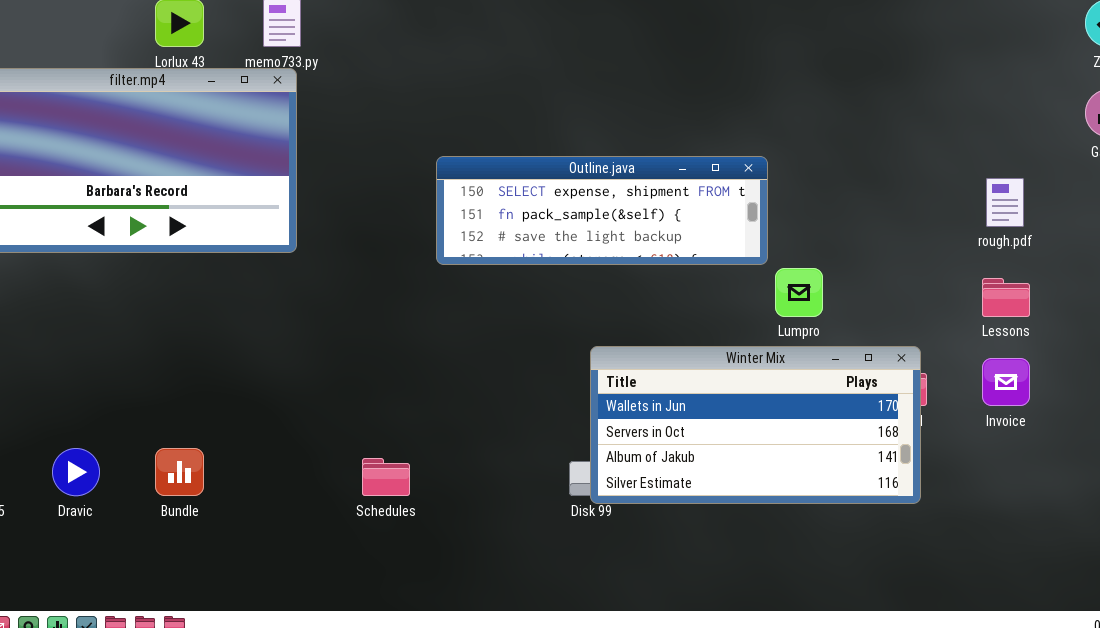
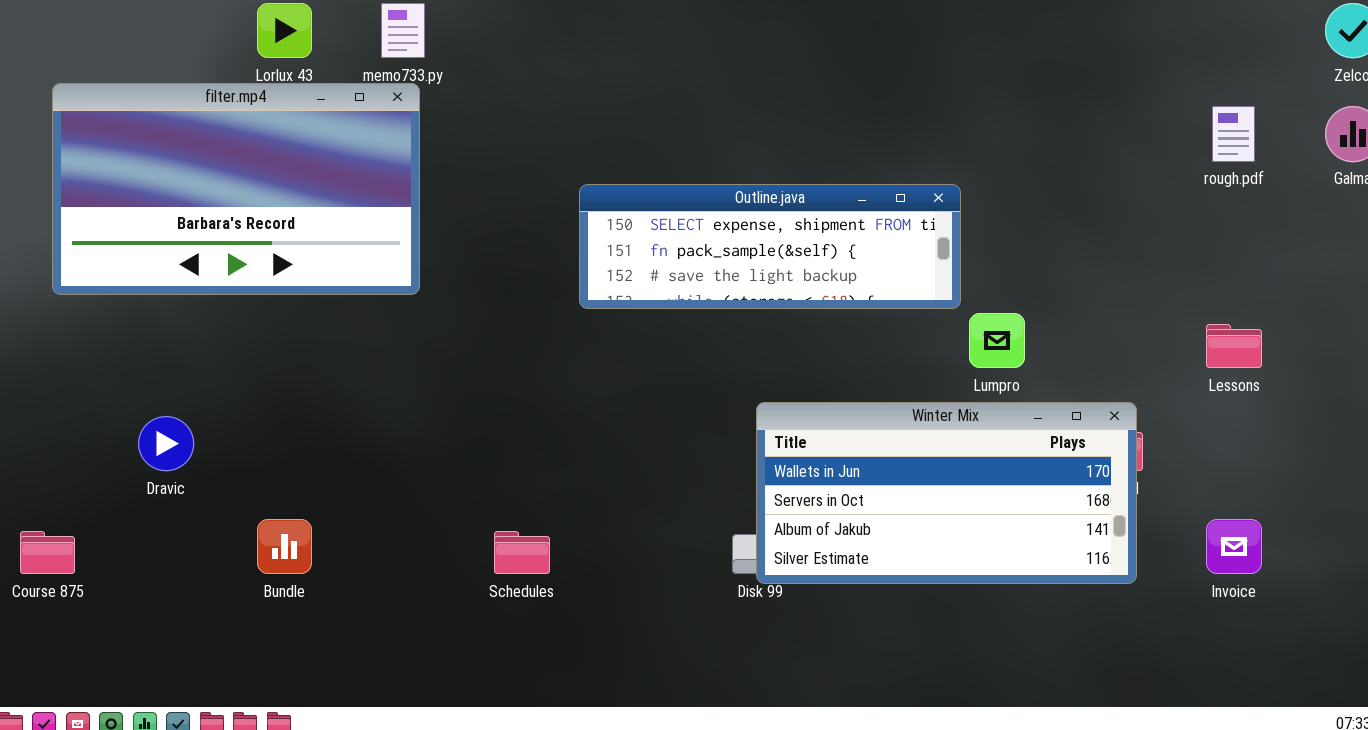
rough.pdf: [986,178,1024,227] -> [1212,106,1255,162], moved
Invoice: [982,358,1030,406] -> [1206,519,1262,574], moved
Dravic: [52,448,100,496] -> [138,416,194,471], moved

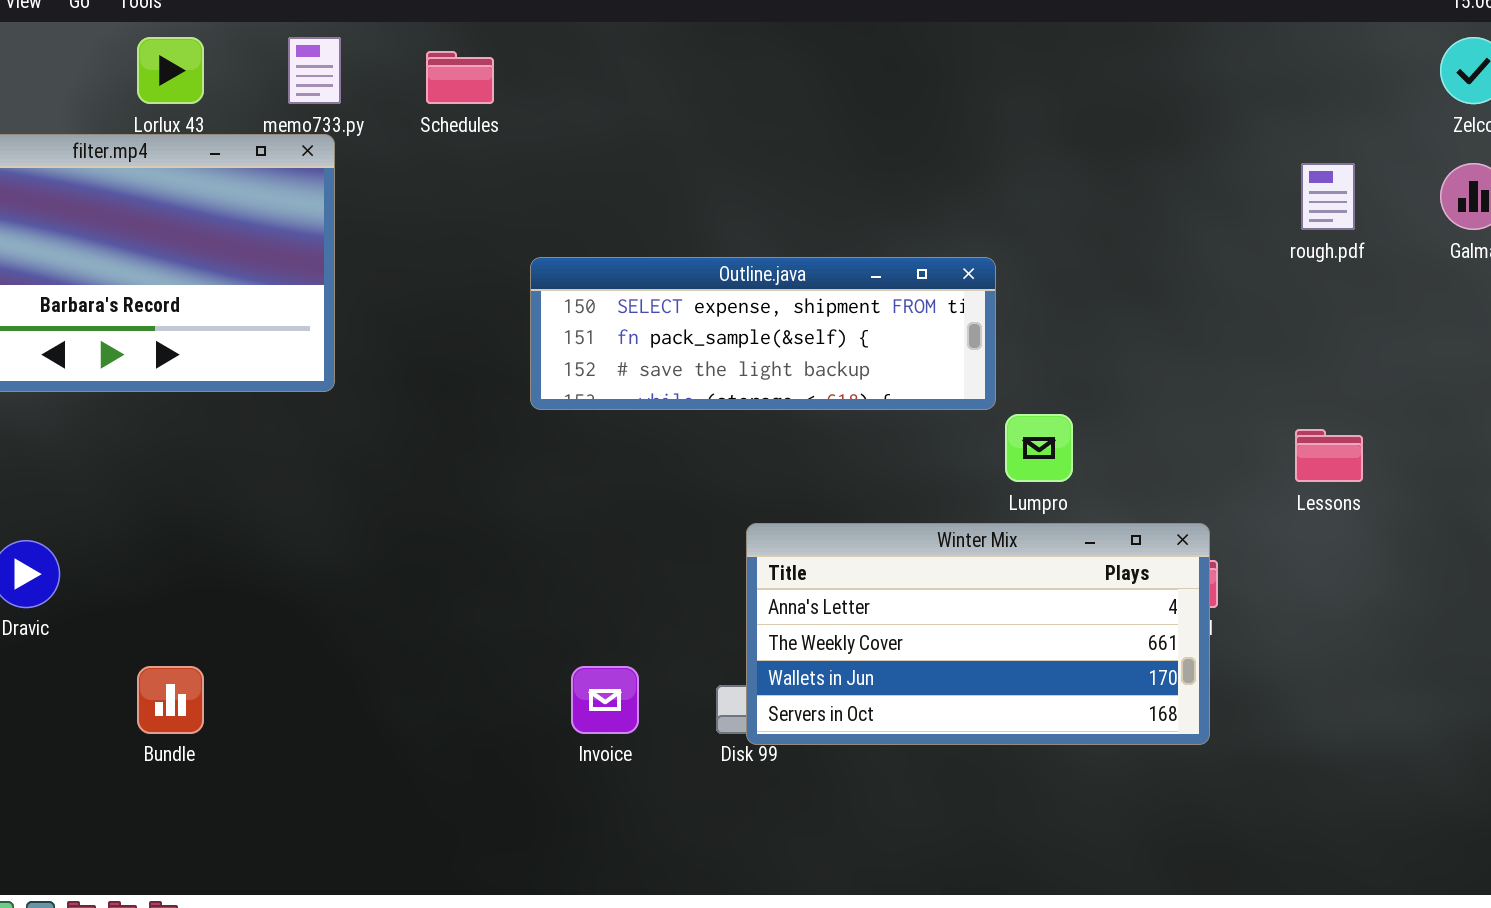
Winter Mix: [756,402,1137,584] -> [746,523,1210,745], scrolled up 2 rows
Invoice: [1206,519,1262,574] -> [571,666,639,734], moved
Schedules: [494,531,550,574] -> [426,51,494,104], moved

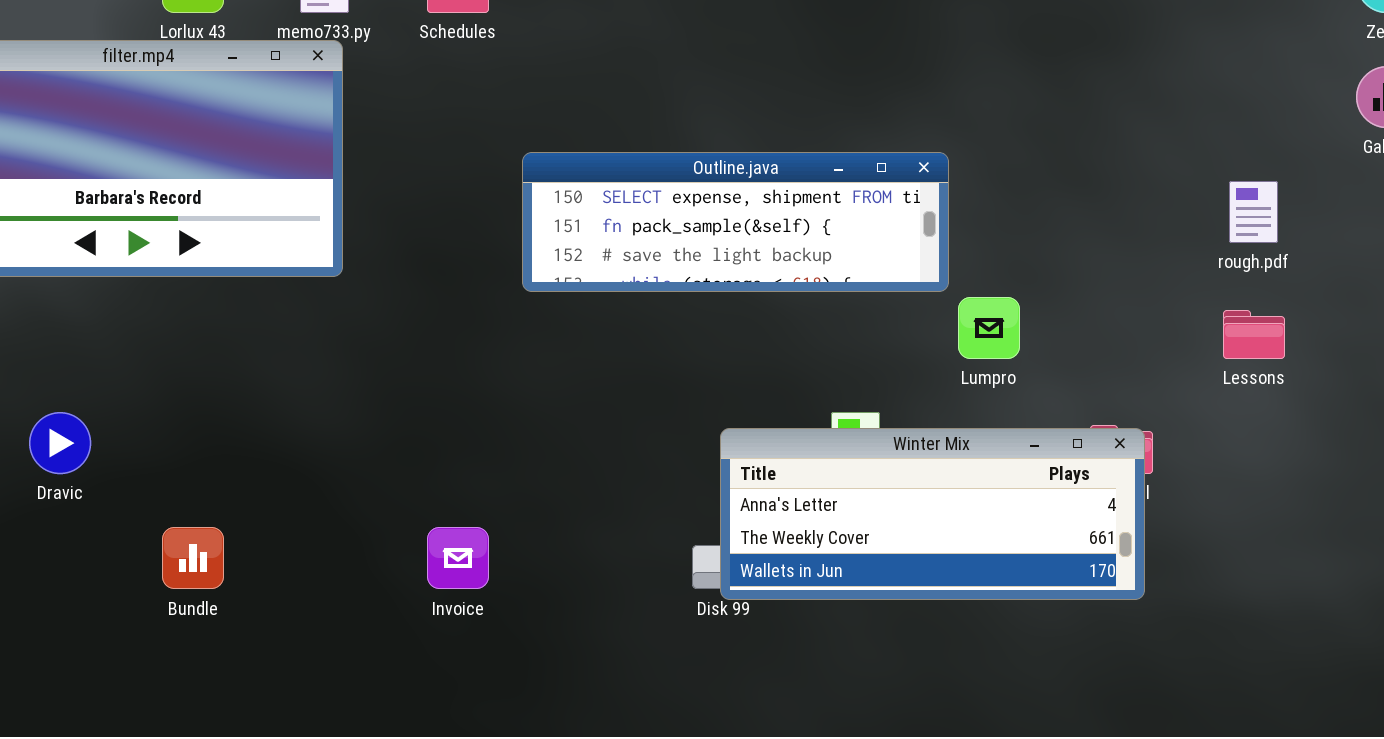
rough.pdf: [1301,163,1355,230] -> [1229,181,1278,243], moved
Winter Mix: [746,523,1210,745] -> [720,428,1145,600], resized
Invoice: [571,666,639,734] -> [427,527,489,589], moved

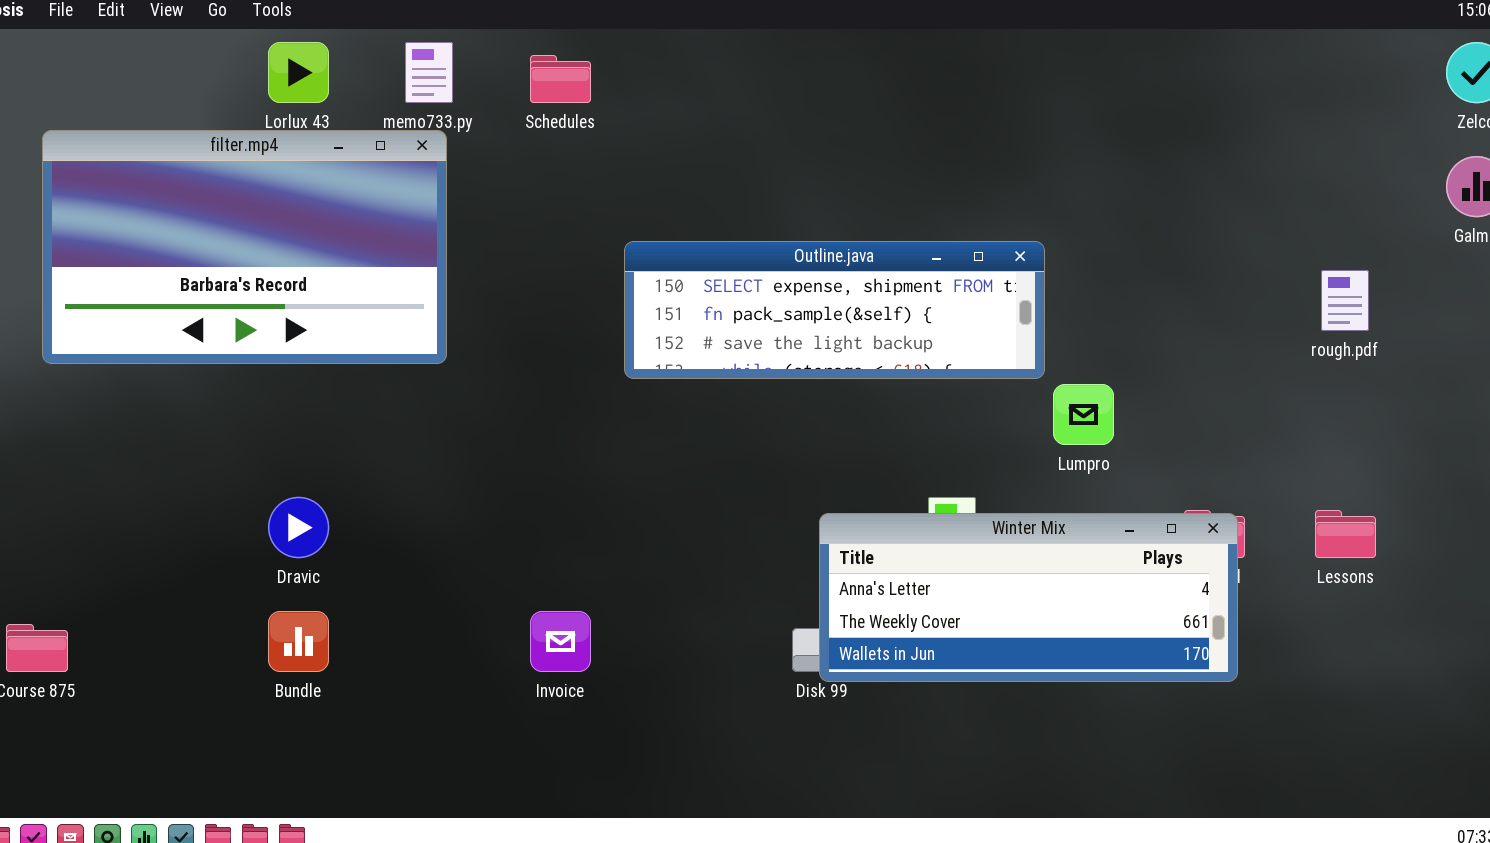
Lessons: [1223,310,1285,359] -> [1315,510,1376,558], moved
Dravic: [29,412,91,474] -> [268,497,329,558], moved

